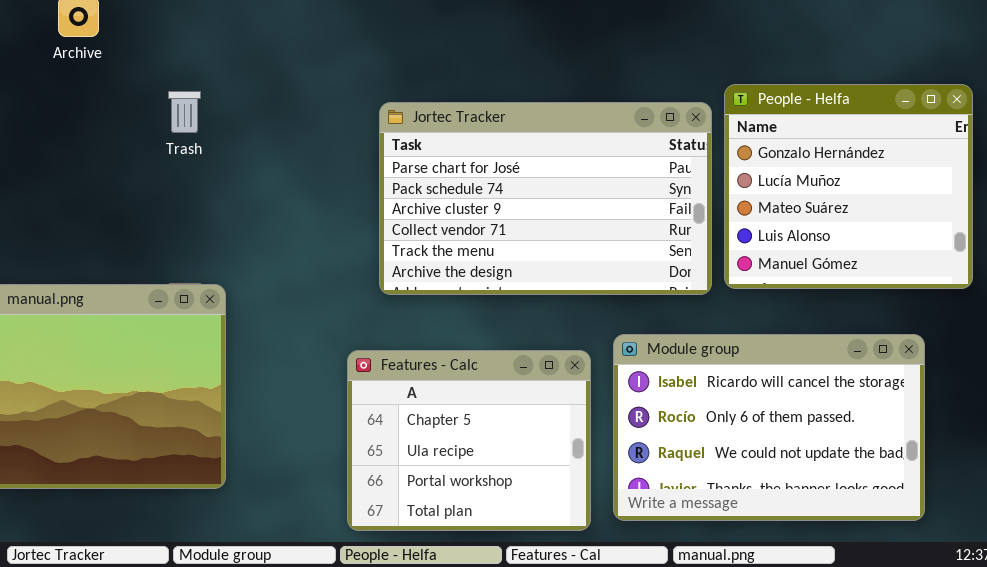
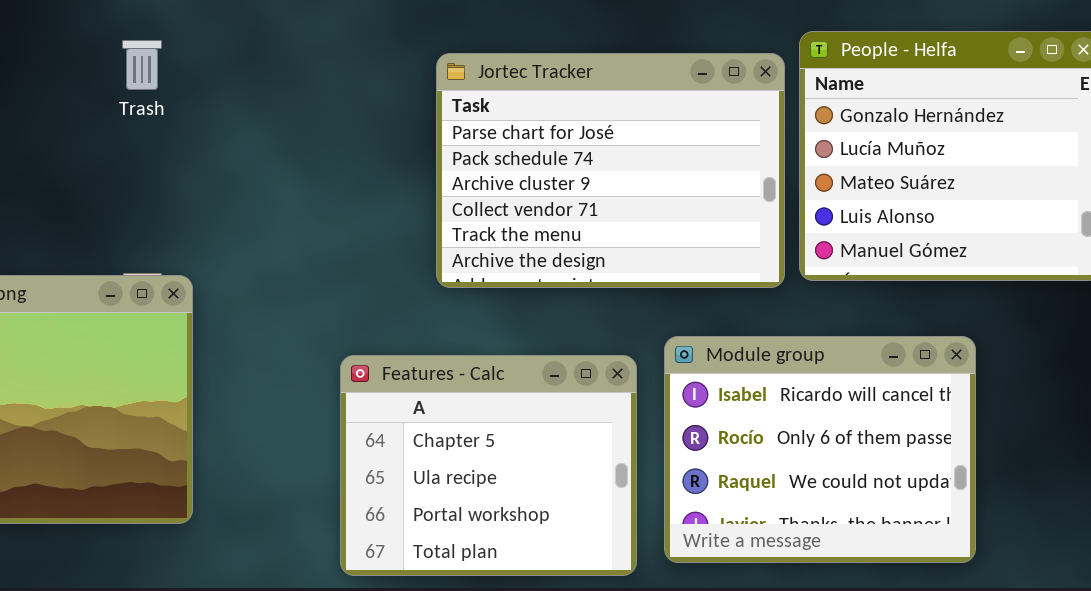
Jortec Tracker: [379,102,712,295] -> [436,53,785,288], resized
Module group: [613,334,925,521] -> [664,336,976,563], resized

